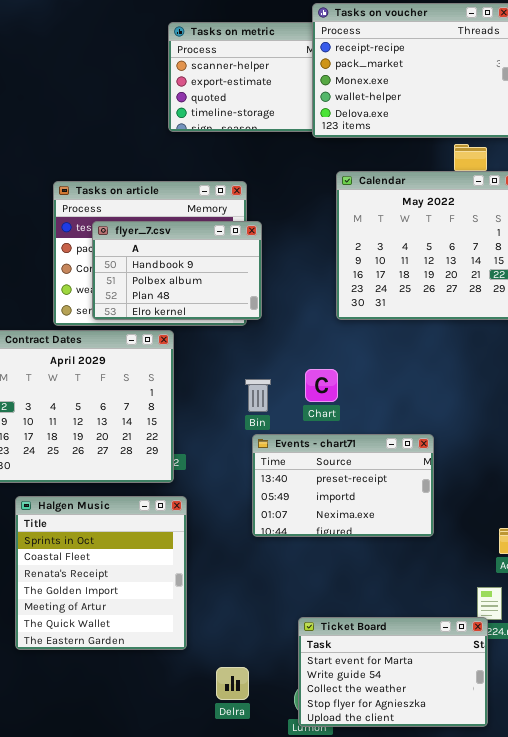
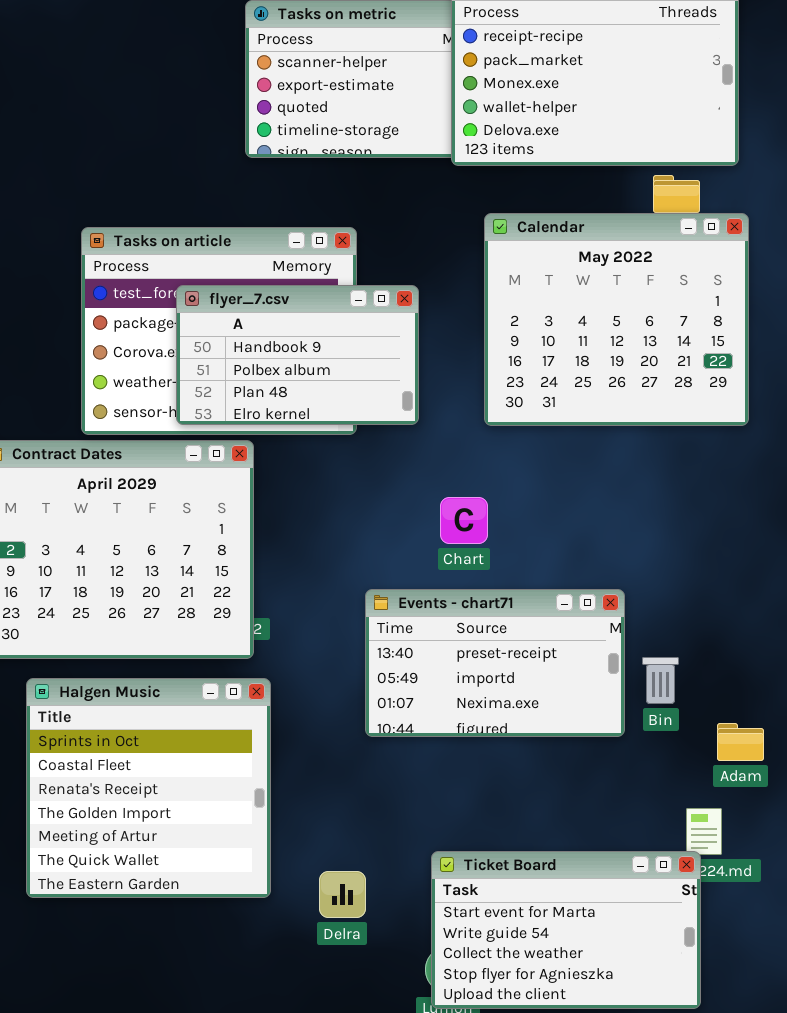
flyer_7.csv: [92,221,262,320] -> [176,285,419,425], moved
Bin: [245,379,271,412] -> [642,657,679,704], moved
Delra: [216,667,249,700] -> [319,871,366,918], moved

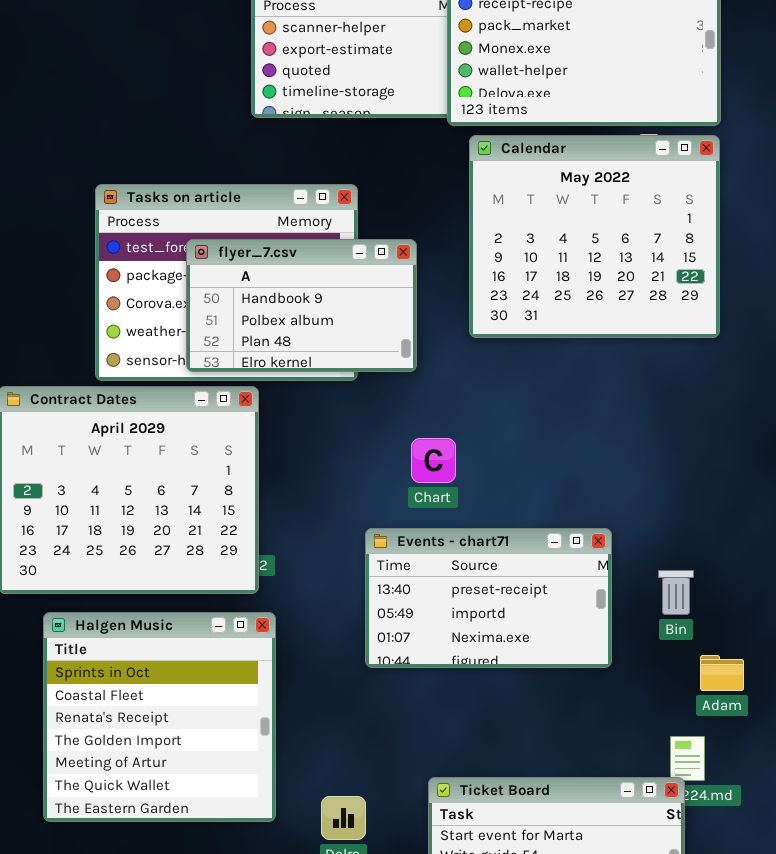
Calendar: [484,213,749,426] -> [469,135,720,338], moved
Chart: [440,497,488,544] -> [411,438,456,483], moved
Bin: [642,657,679,704] -> [658,570,694,615], moved

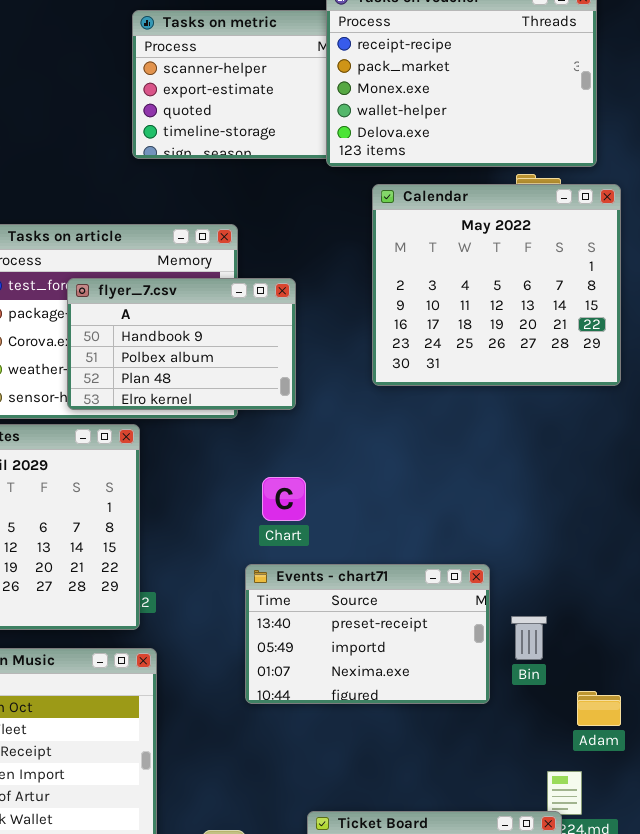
Calendar: [469,135,720,338] -> [372,184,621,386], moved
Chart: [411,438,456,483] -> [262,477,306,521], moved
Bin: [658,570,694,615] -> [511,616,547,660], moved

